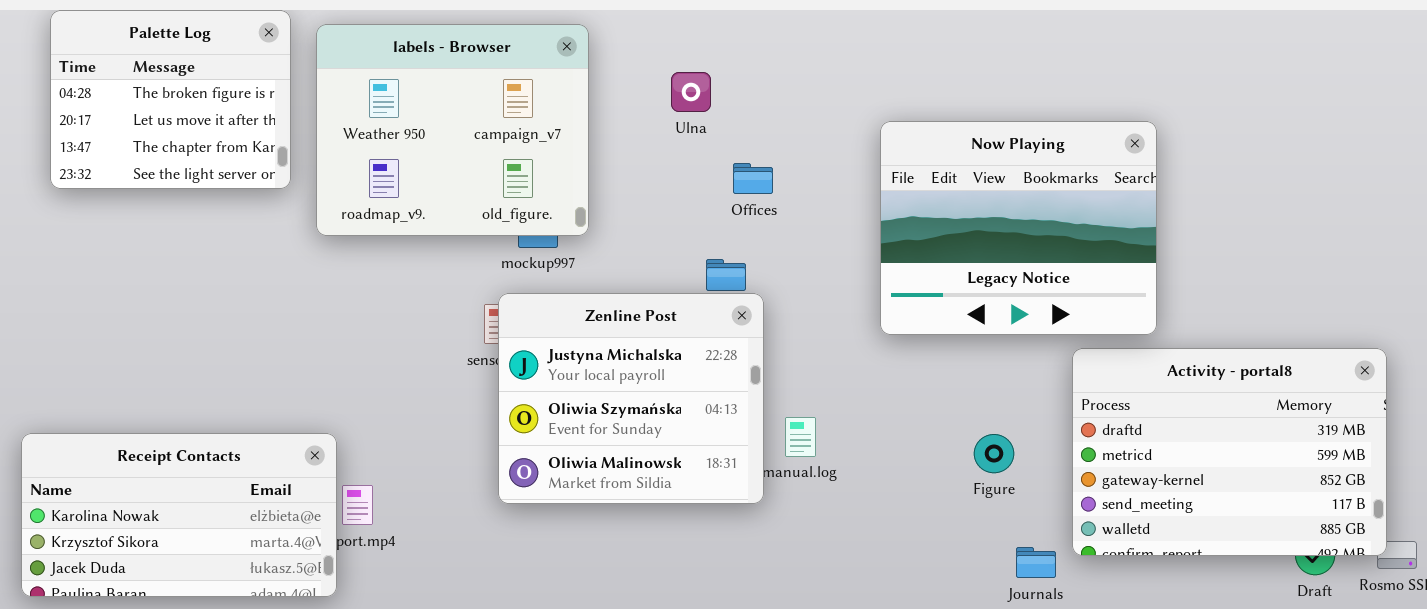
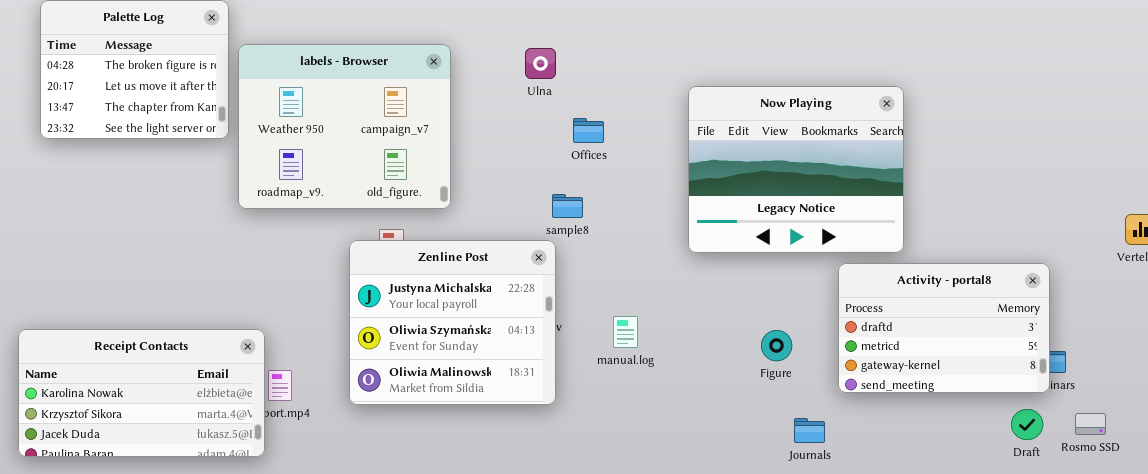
labels - Browser: [316,24,589,236] -> [238,44,451,209], moved
Zenline Post: [498,293,764,504] -> [349,240,556,405], moved
Activity - portal8: [1072,348,1387,556] -> [838,263,1050,393], resized

